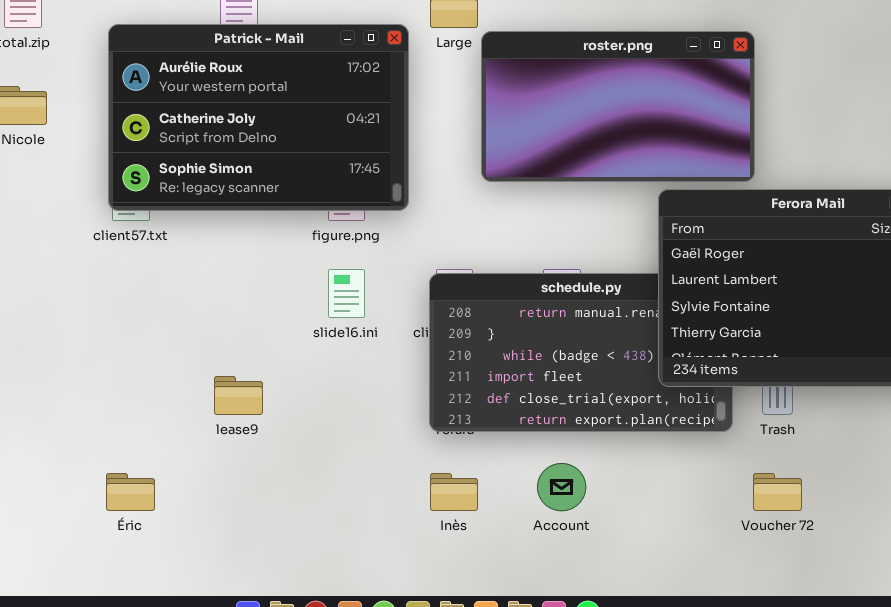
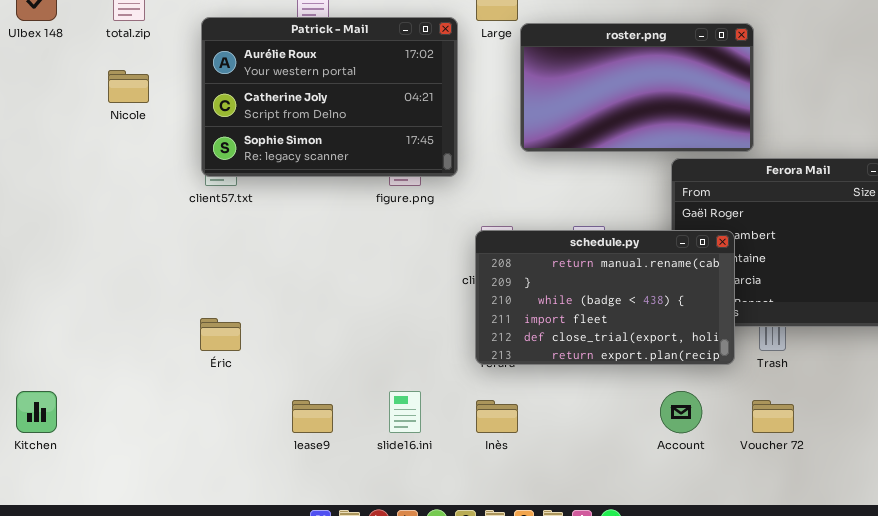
slide16.ini: [328,269,365,318] -> [389,391,421,433], moved
schedule.py: [429,273,733,432] -> [475,230,735,365], raised
lease9: [214,376,263,415] -> [292,400,333,433], moved
Account: [537,463,586,511] -> [660,391,702,433], moved
Éric: [106,473,155,511] -> [200,318,241,351], moved

